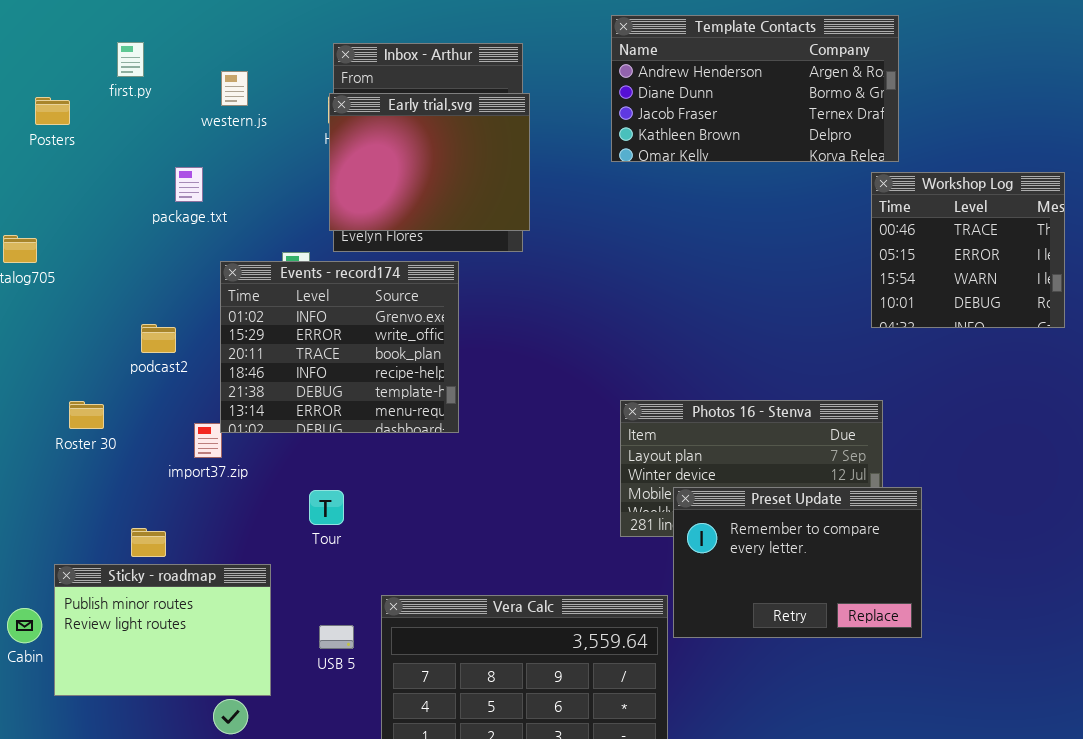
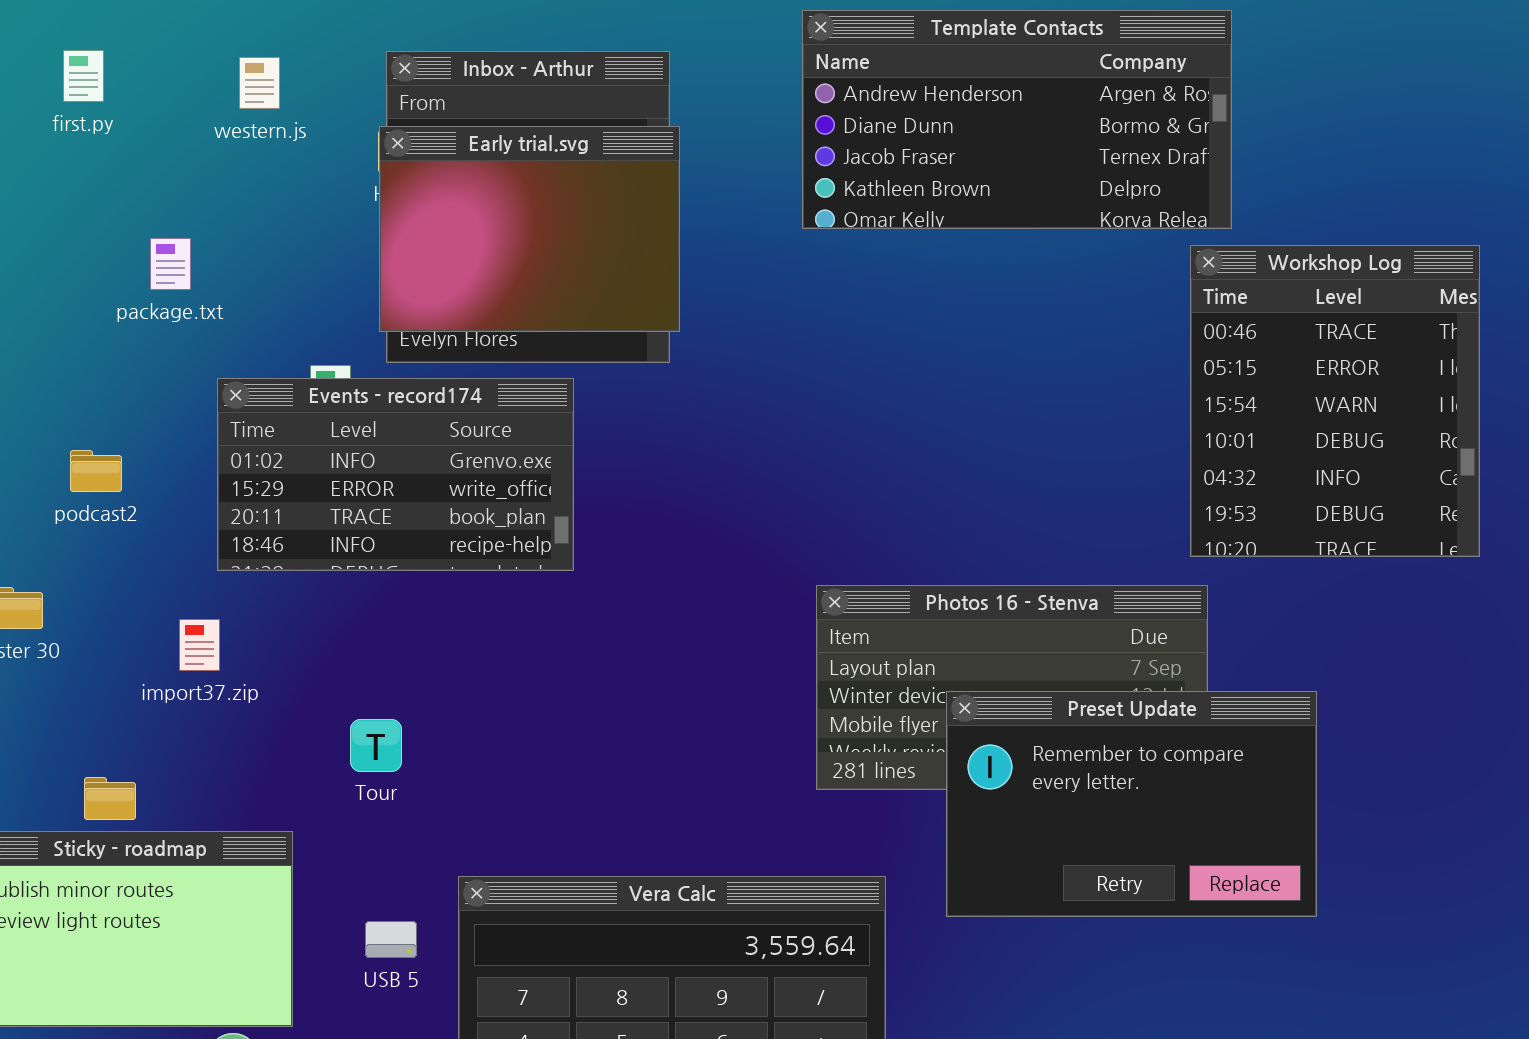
western.js: [221,71,248,106] -> [239,57,280,109], moved
Workshop Log: [871,172,1065,328] -> [1190,245,1480,557], resized
Events - record174: [220,261,459,433] -> [217,378,574,571], resized
podcast2: [141,324,176,353] -> [70,450,122,492], moved
Preset Update: [673,487,922,638] -> [946,691,1317,917], moved

